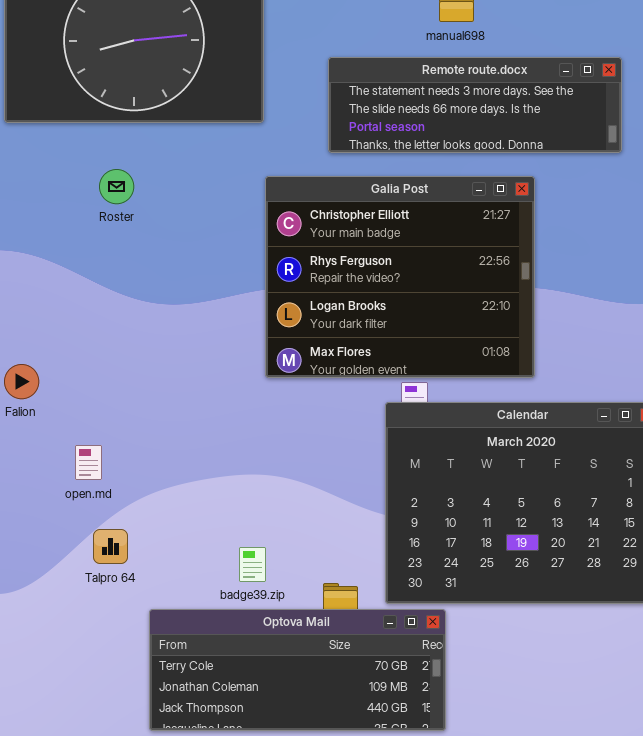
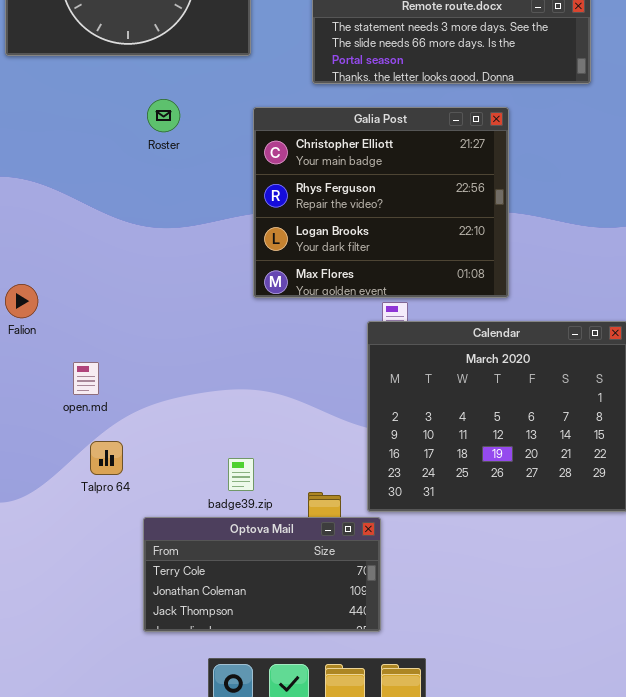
Roster: [99,169,134,204] -> [147,99,180,132], moved
Optova Mail: [149,609,446,731] -> [143,517,381,632], resized

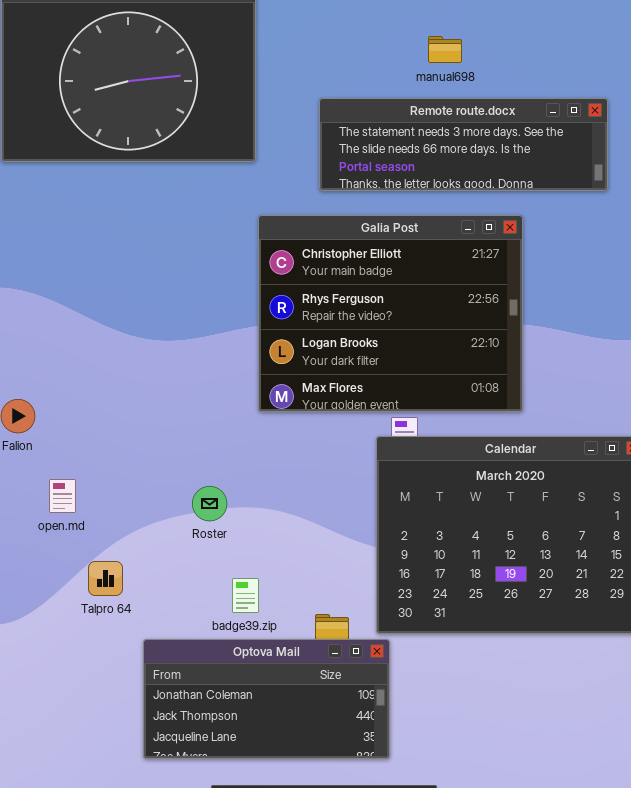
Roster: [147,99,180,132] -> [192,486,227,521], moved
open.md: [73,362,99,395] -> [49,479,76,513], moved
Optova Mail: [143,517,381,632] -> [143,639,390,759], scrolled down 1 row

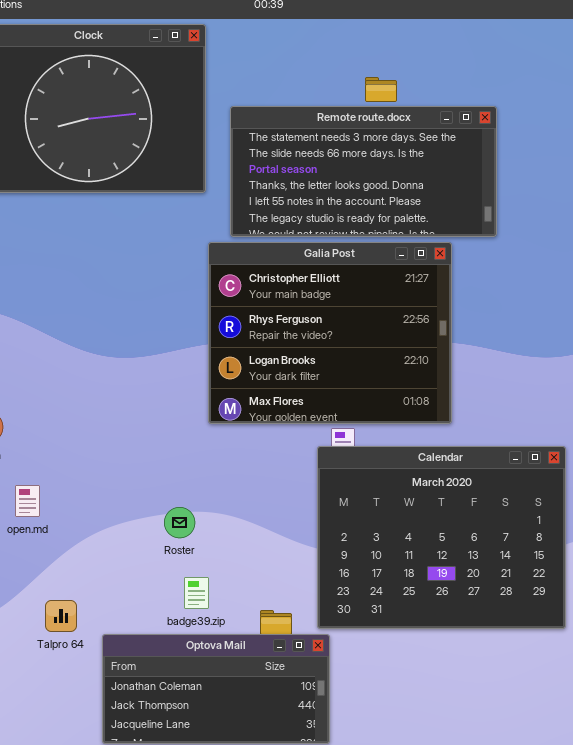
Remote route.docx: [319,98,608,191] -> [230,106,497,237], moved, resized
Roster: [192,486,227,521] -> [164,507,195,538], moved
Talpro 64: [88,561,123,596] -> [45,600,77,632], moved

